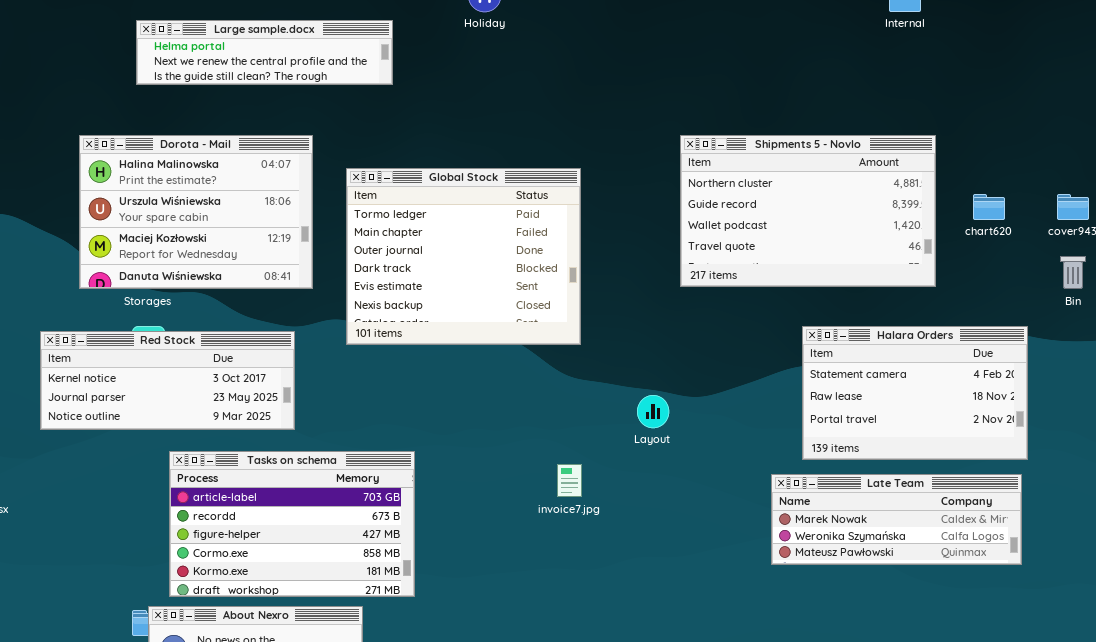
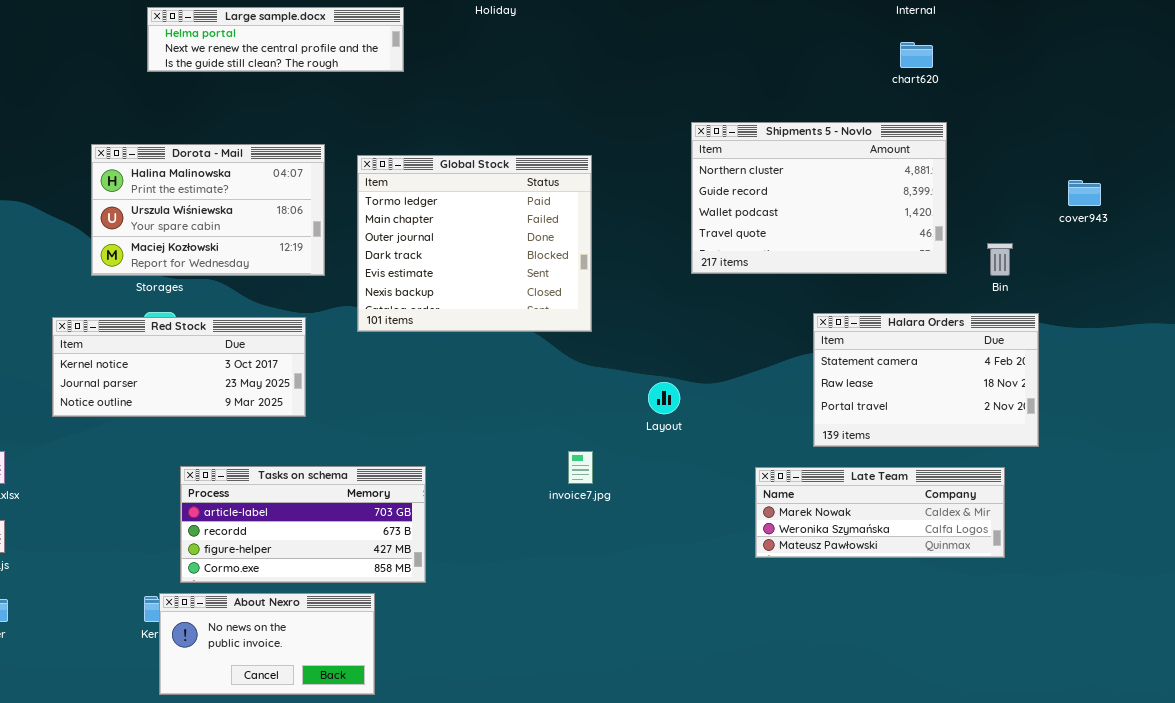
Dorota - Mail: [79,135,313,289] -> [91,144,325,276], resized
chart620: [973,194,1005,220] -> [900,42,933,68], moved
Bin: [1060,256,1086,289] -> [987,243,1013,276], moved
Tasks on schema: [169,451,415,597] -> [180,466,426,583], resized
Late Team: [771,474,1022,565] -> [755,467,1005,558], moved

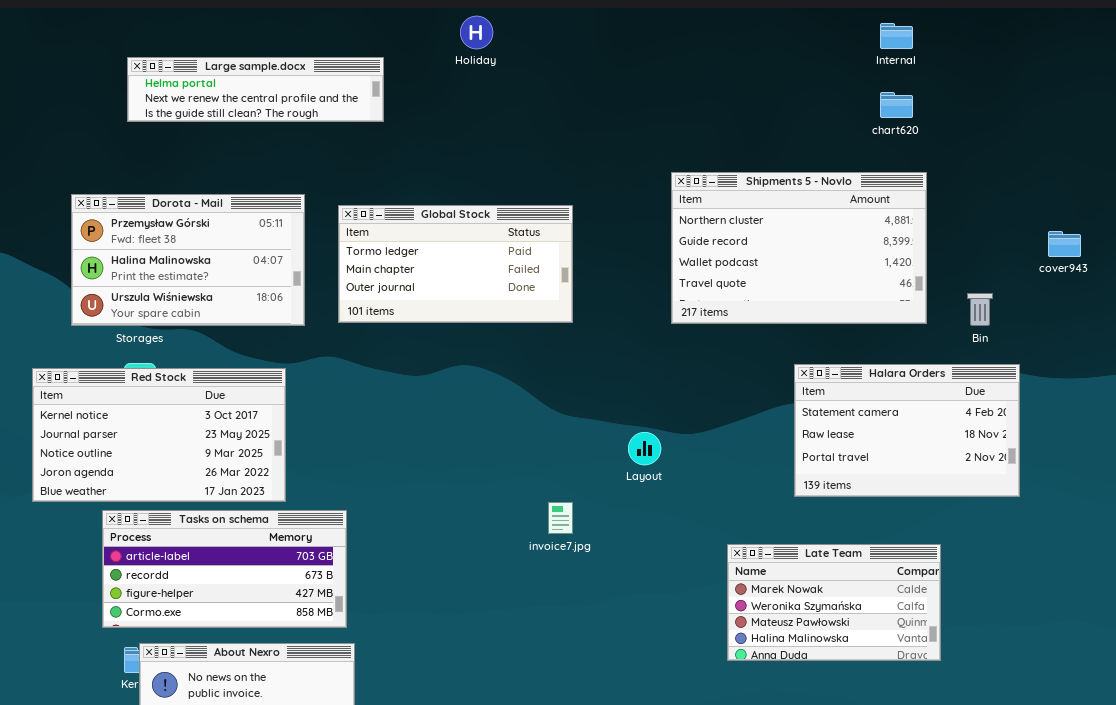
Dorota - Mail: [91,144,325,276] -> [71,194,305,326], scrolled up 1 row
Global Stock: [357,155,592,332] -> [338,205,573,323], resized
Red Stock: [52,317,306,417] -> [32,368,286,502], resized
Tasks on schema: [180,466,426,583] -> [102,510,347,628], moved
Late Team: [755,467,1005,558] -> [727,544,941,661], moved, resized

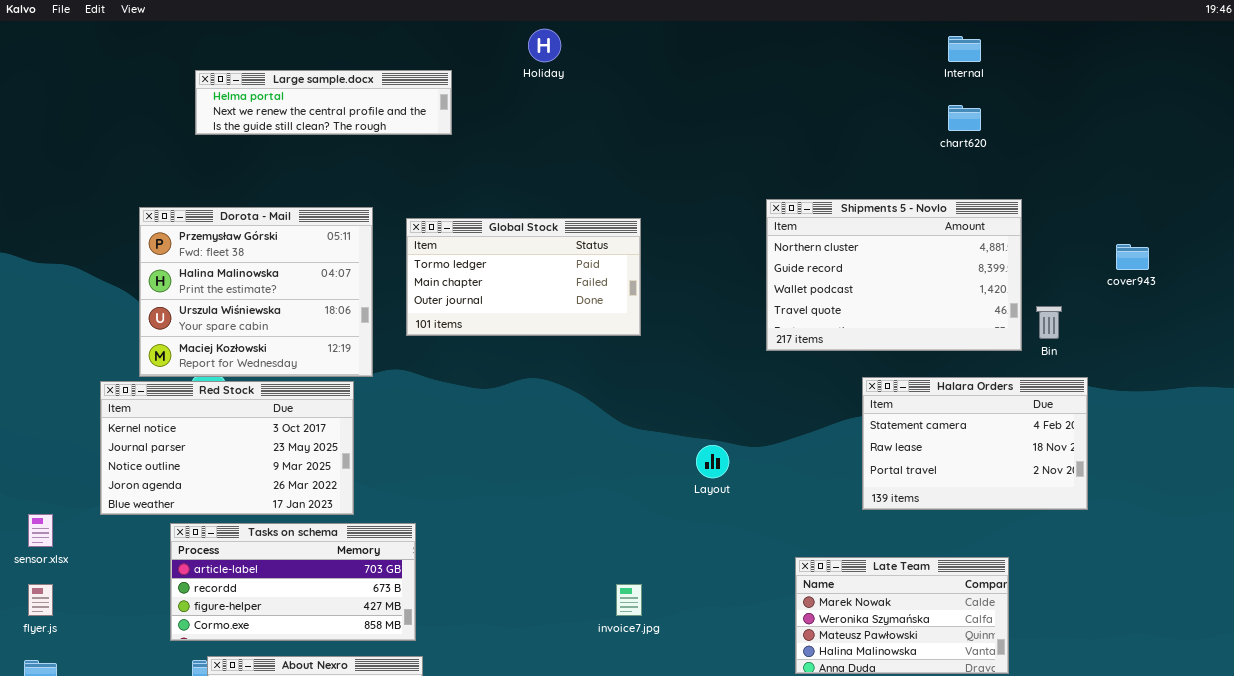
Shipments 5 - Novlo: [671,172,927,324] -> [766,199,1022,351], moved
Dorota - Mail: [71,194,305,326] -> [139,207,373,377], resized
invoice7.jpg: [548,502,573,534] -> [616,584,642,616], moved

